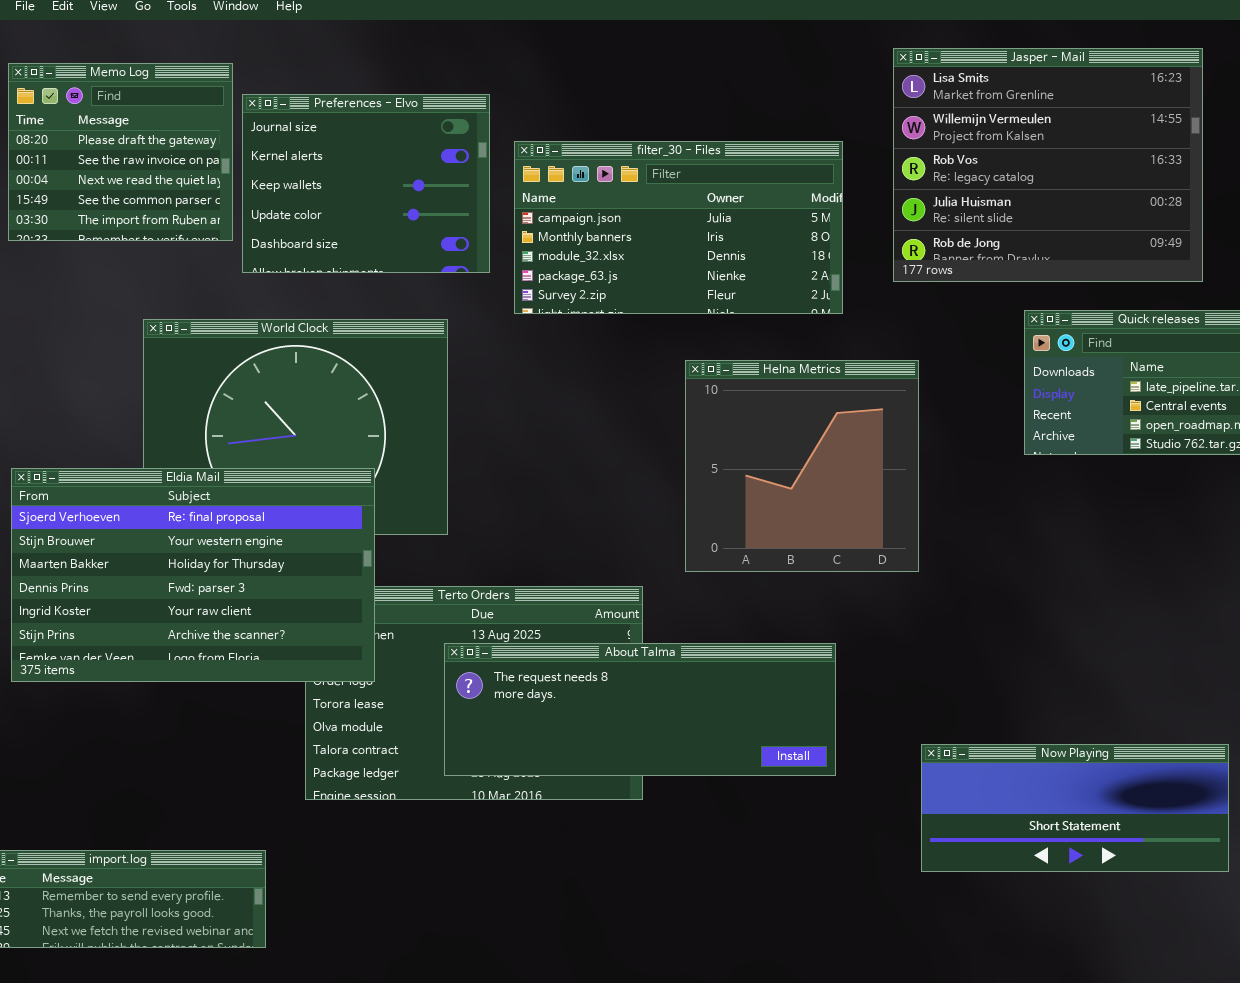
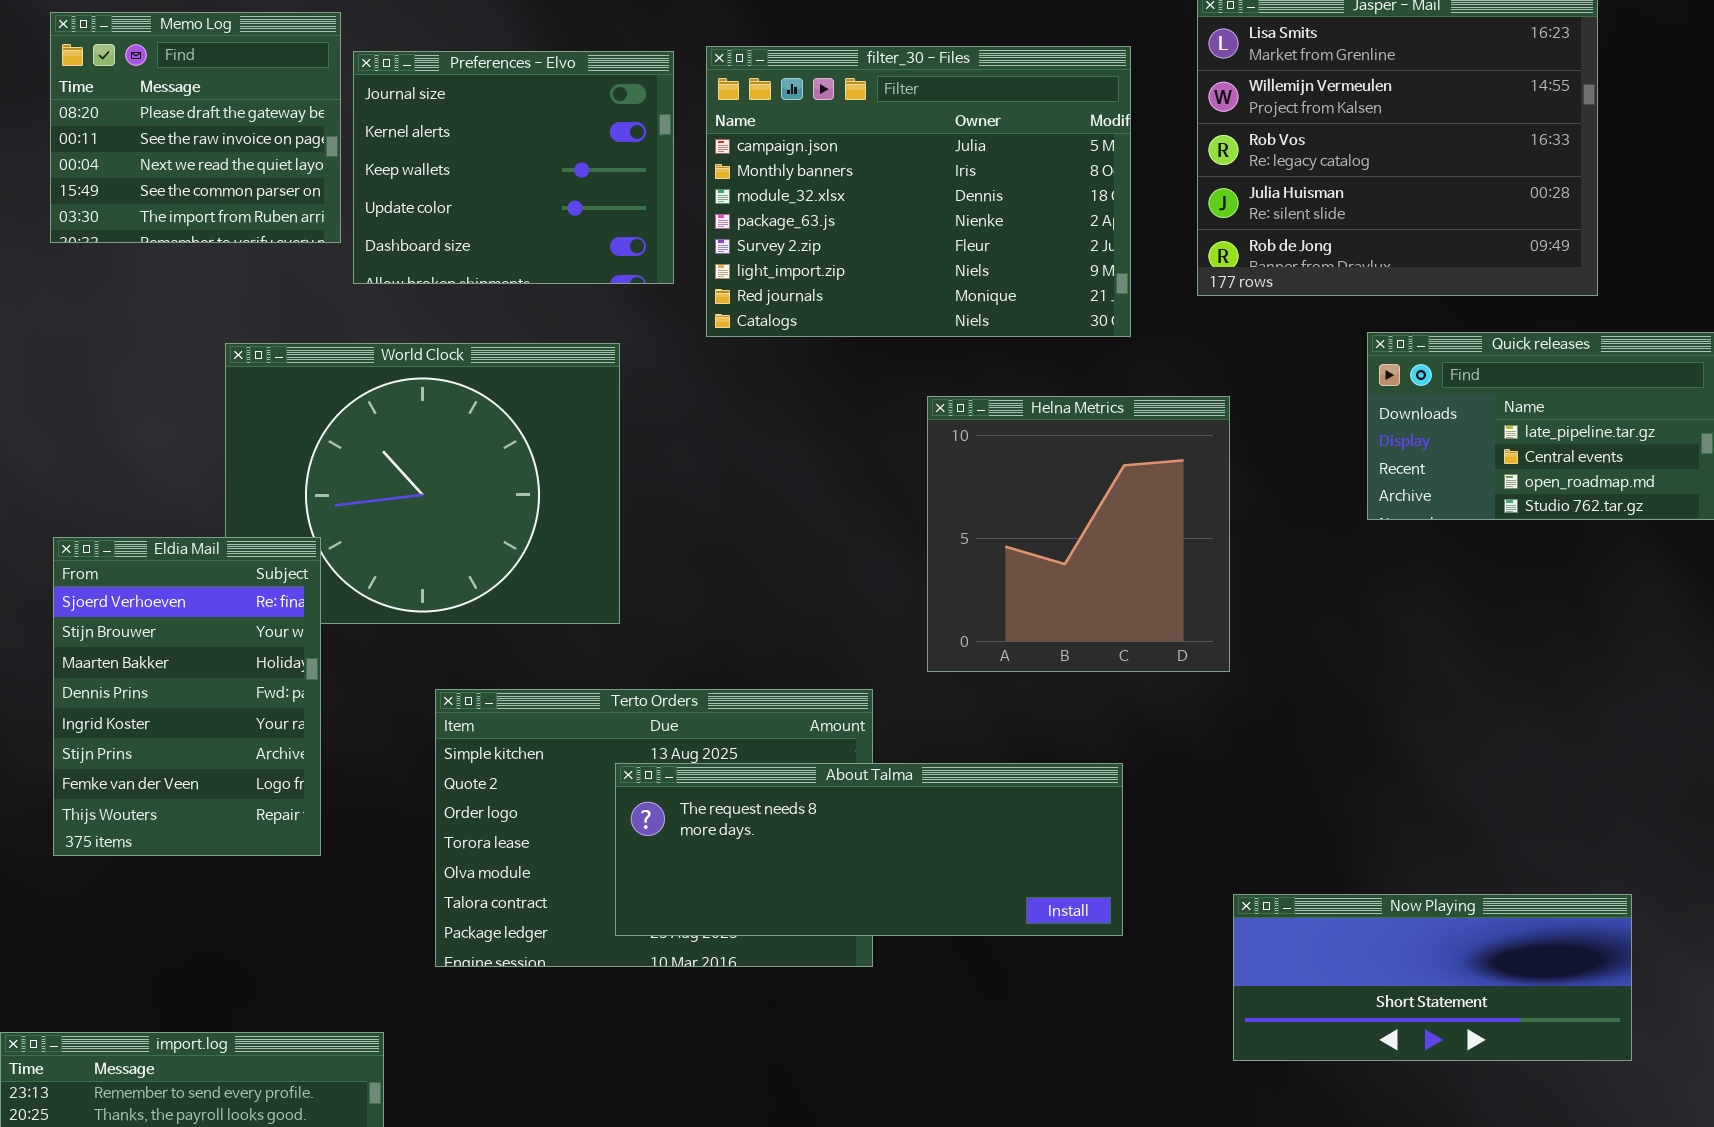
filter_30 - Files: [514,141,843,314] -> [706,46,1131,337], resized
Eldia Mail: [11,468,375,682] -> [53,537,321,856], resized

